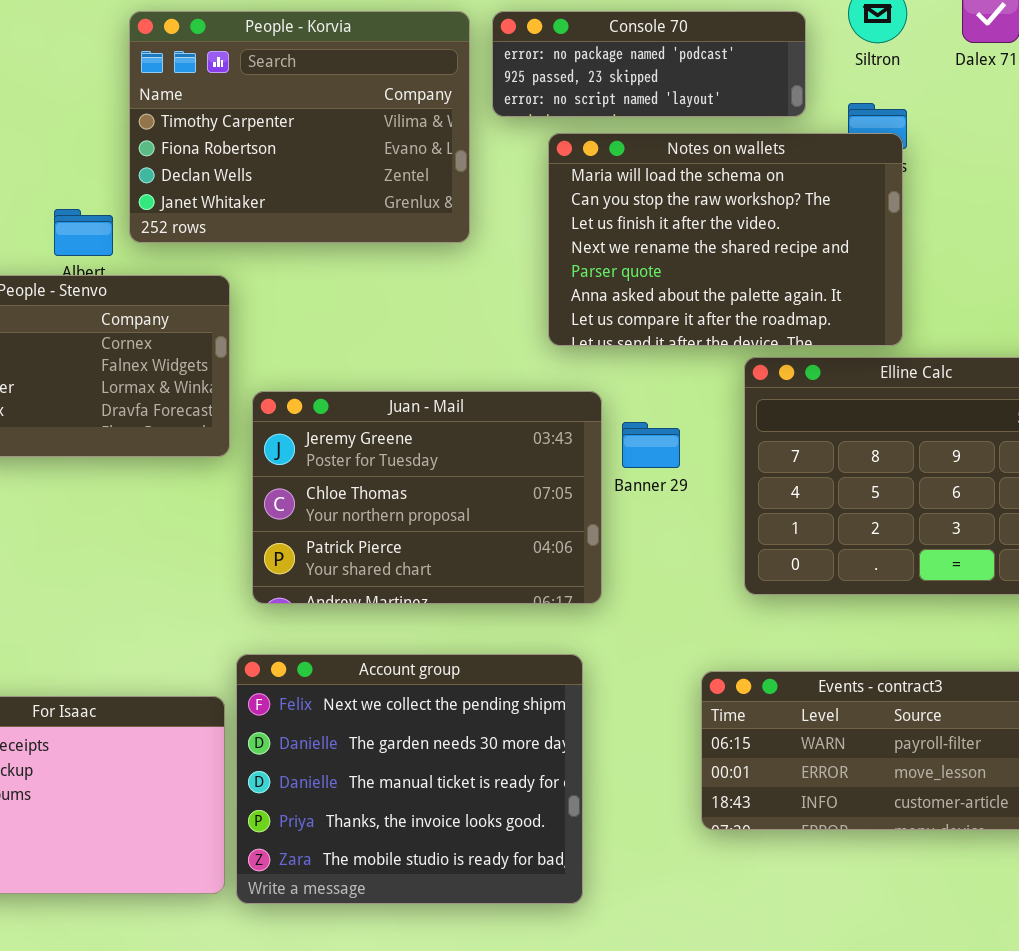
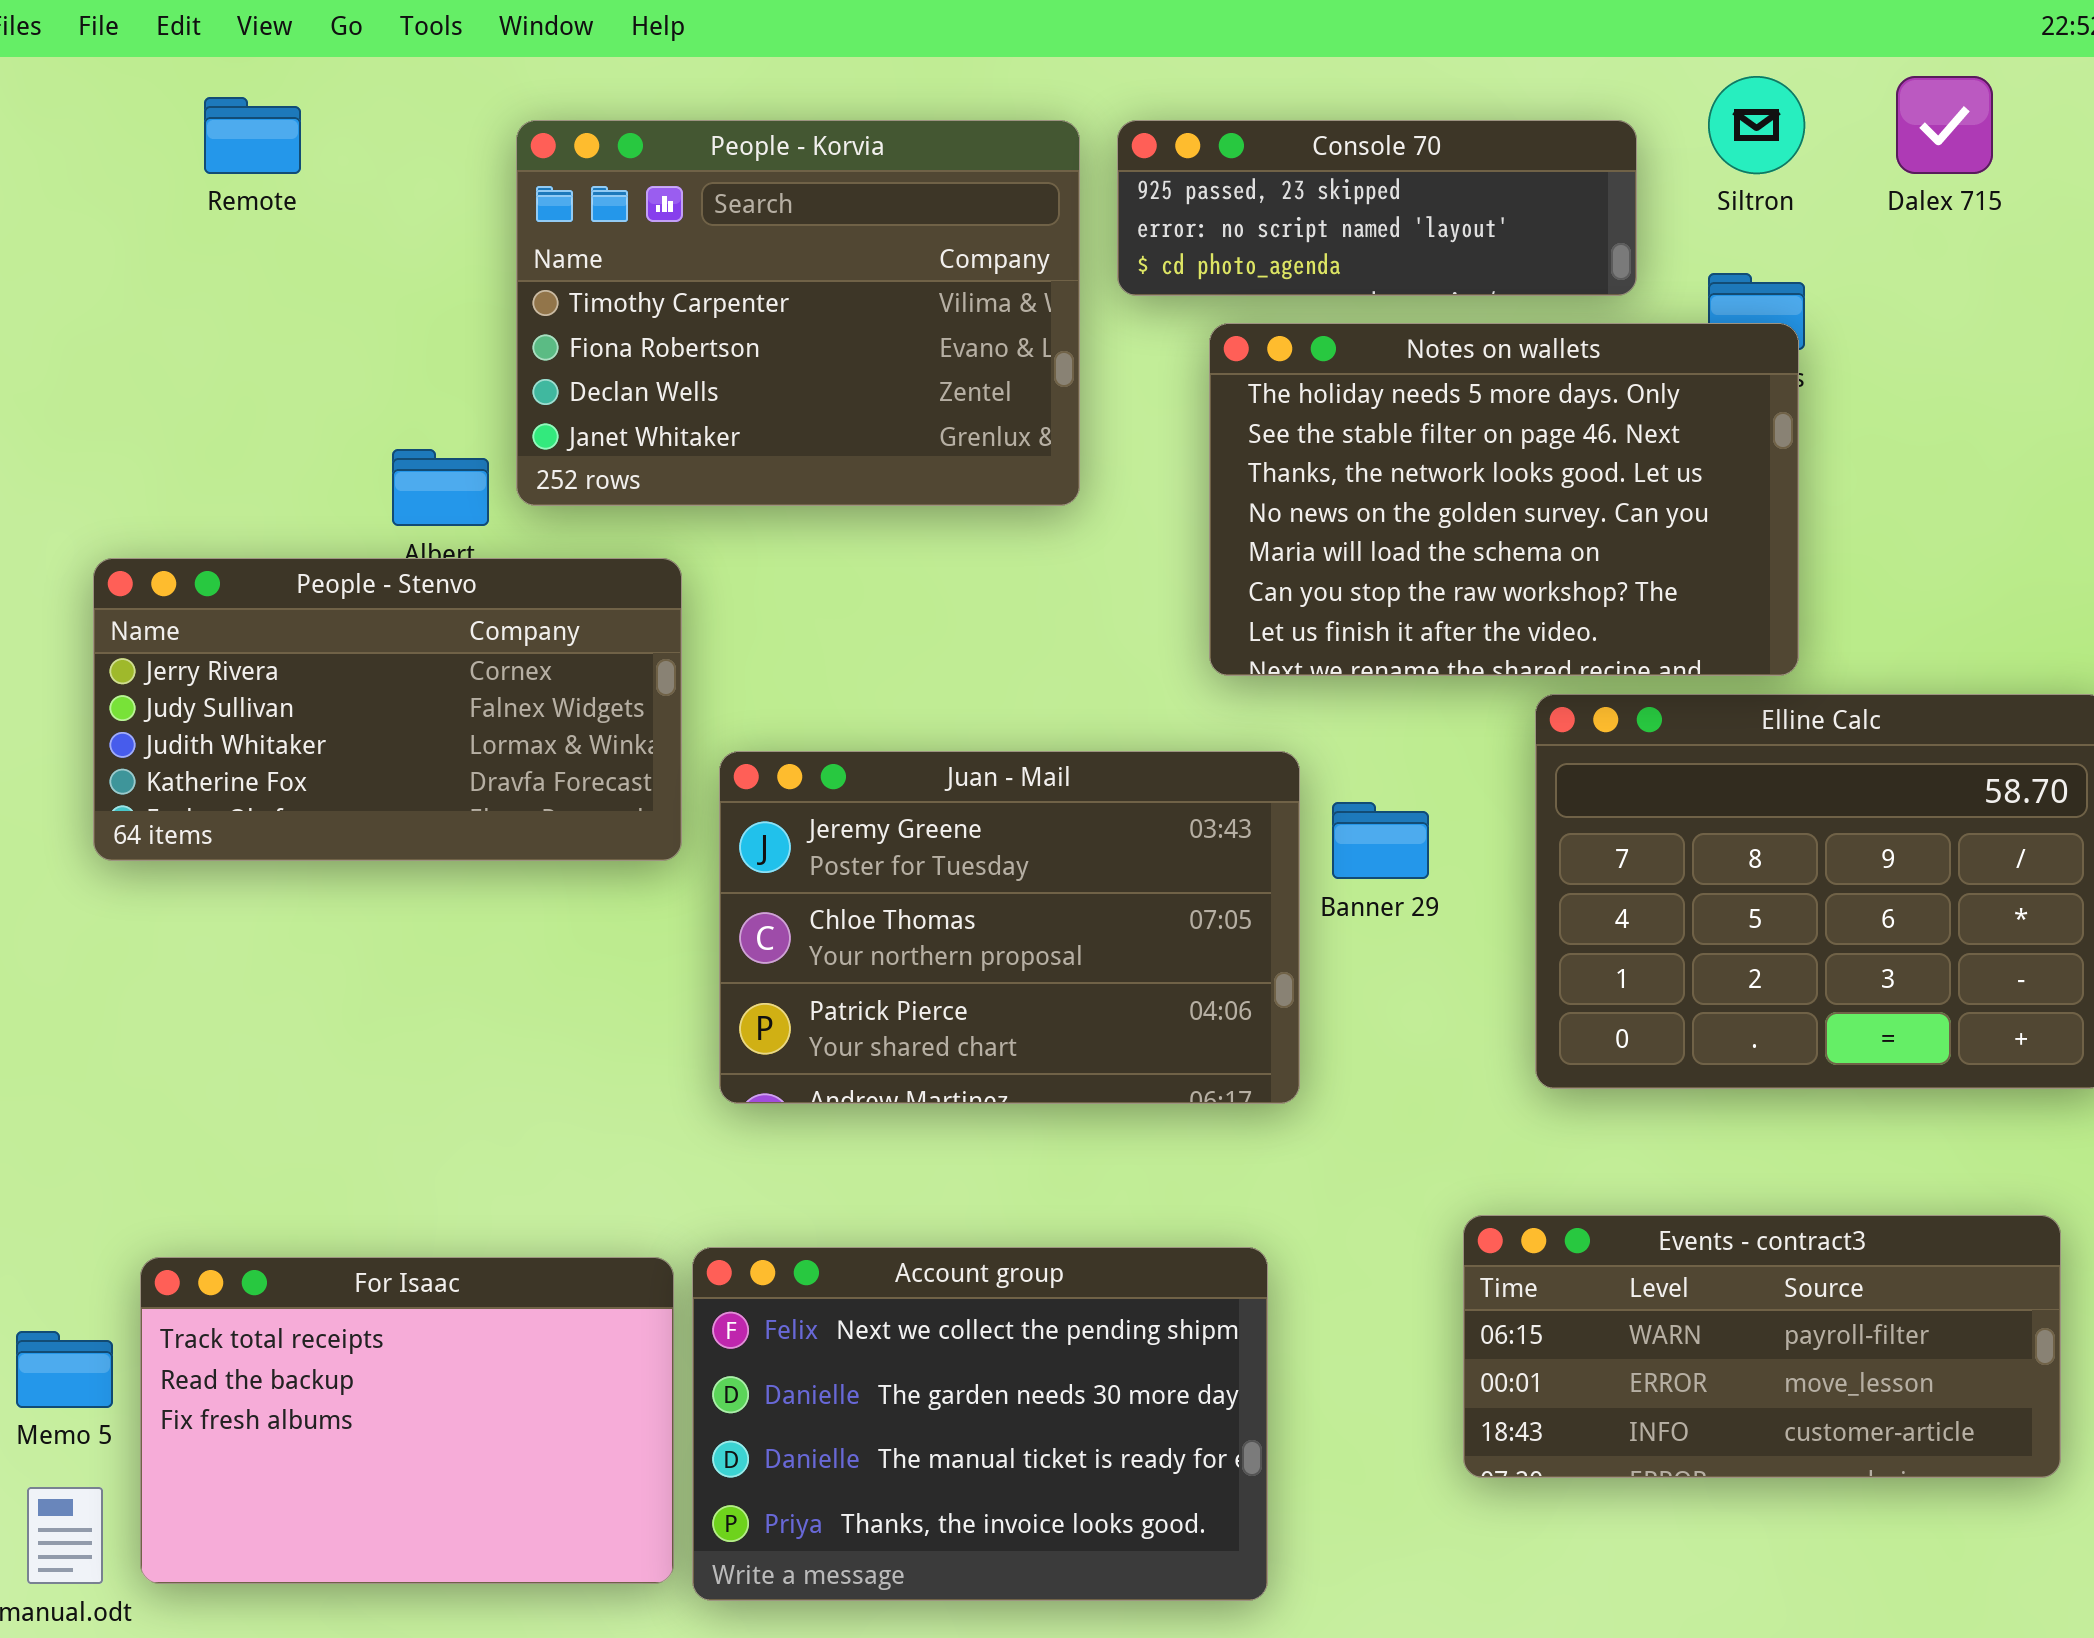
Console 70: [492,11,806,117] -> [1117,120,1637,296], scrolled down 1 row
Notes on wallets: [548,133,903,346] -> [1209,323,1799,676], scrolled up 4 rows
Account group: [236,654,583,904] -> [692,1247,1268,1601], resized

